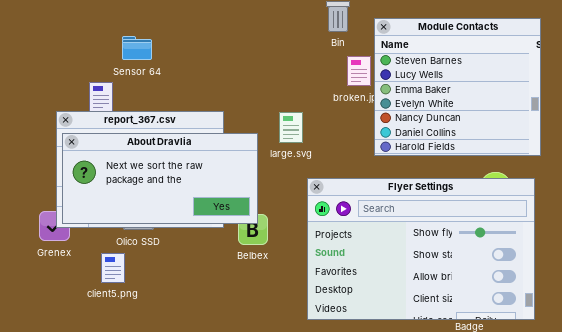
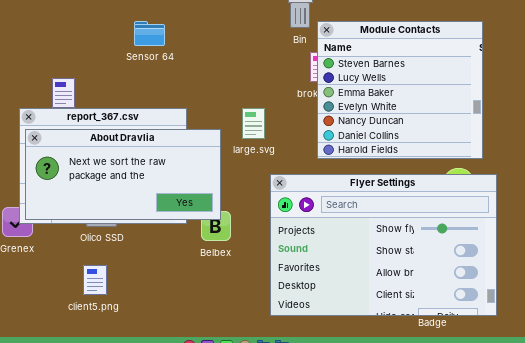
Module Contacts: [374,18,541,156] -> [317,21,483,159], moved
Sensor 64: [122,36,152,60] -> [134,21,165,46], moved
client5.png: [101,253,125,283] -> [83,265,107,295], moved

